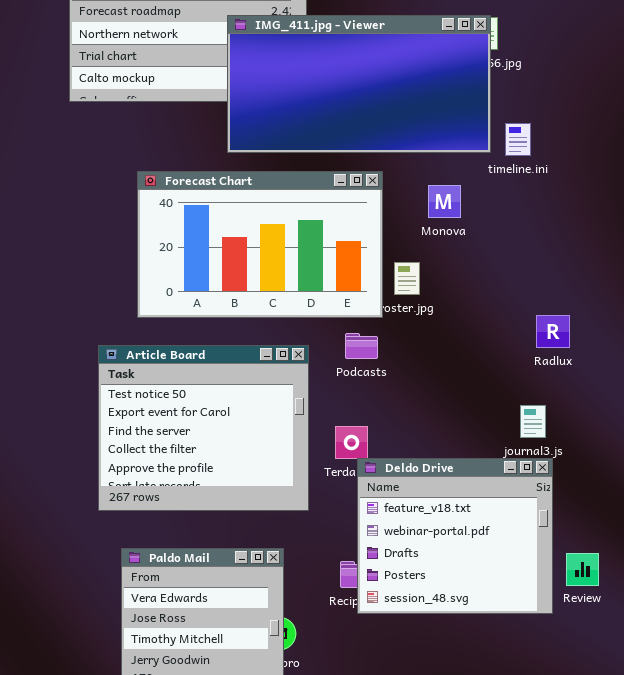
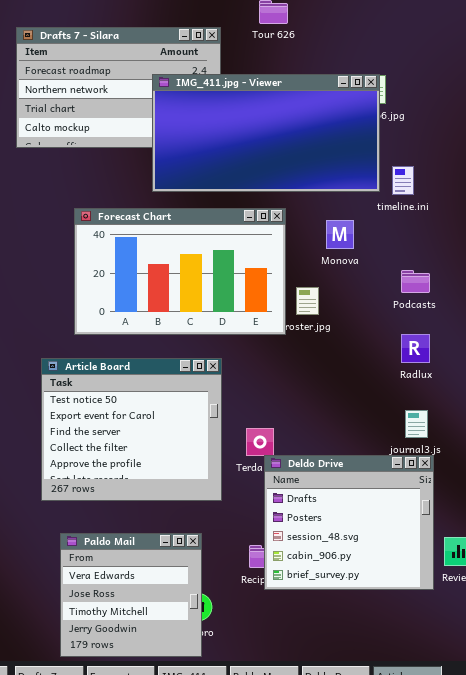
Radlux: [536,315,570,348] -> [401,334,430,363], moved
Podcasts: [345,333,378,359] -> [401,270,430,293], moved
Deldo Drive: [357,458,553,614] -> [264,455,434,590], scrolled down 2 rows

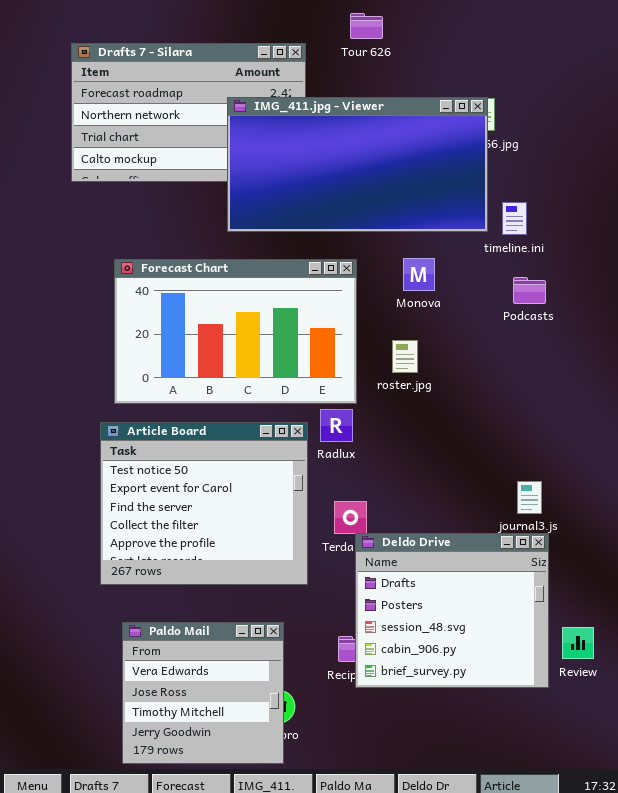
Forecast Chart: [74,208,286,335] -> [114,259,357,404], moved
Monova: [326,220,354,249] -> [403,258,435,291], moved
Podcasts: [401,270,430,293] -> [513,277,546,304], moved
Radlux: [401,334,430,363] -> [320,409,353,442], moved

